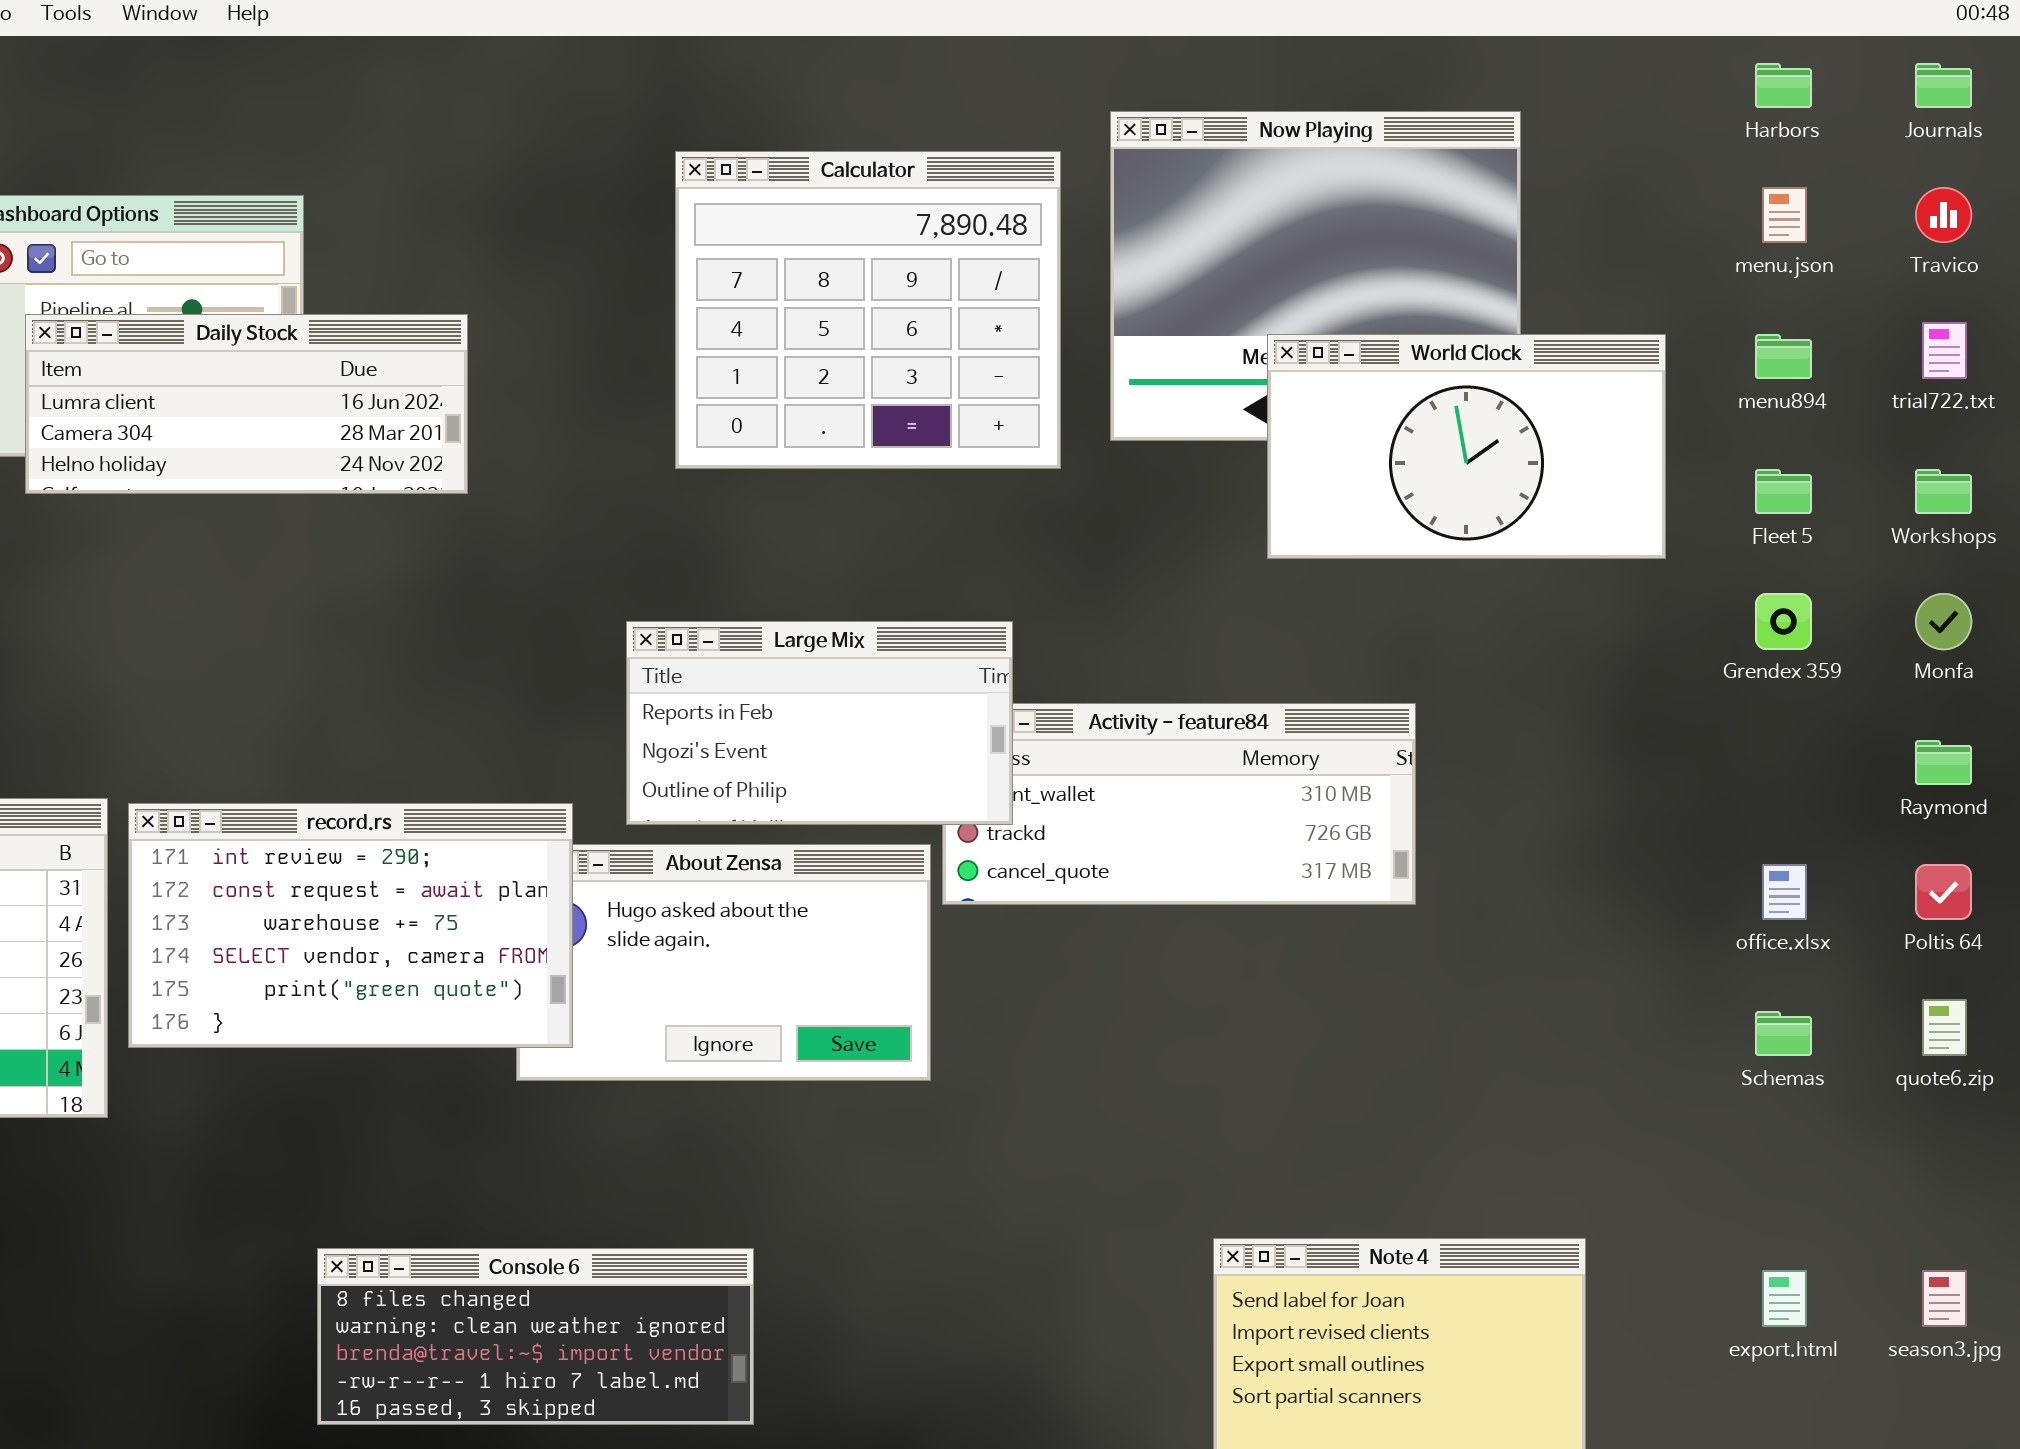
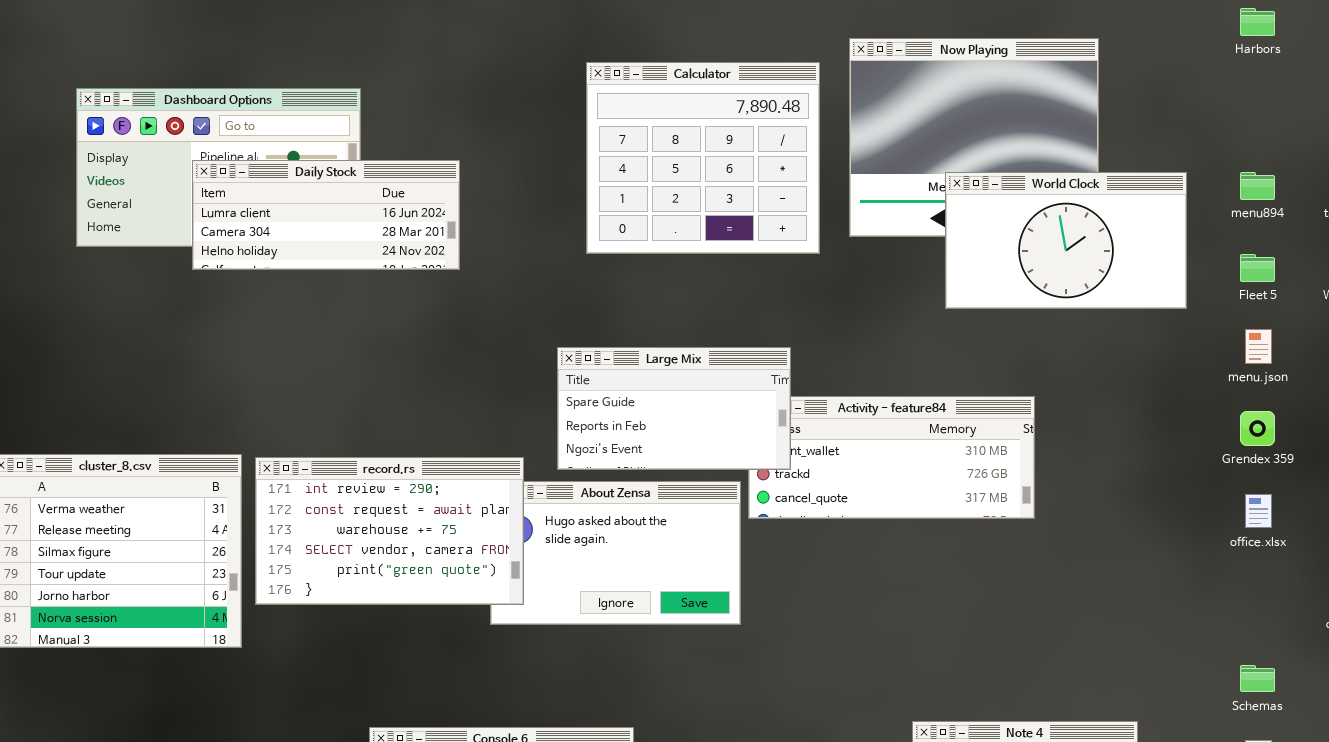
menu.json: [1762,187,1807,243] -> [1245,329,1272,364], moved
Grendex 359: [1755,593,1812,650] -> [1240,411,1275,446], moved
Large Mix: [626,621,1013,825] -> [557,347,791,470], scrolled up 1 row
Schemas: [1755,1011,1812,1056] -> [1240,665,1275,692], moved

